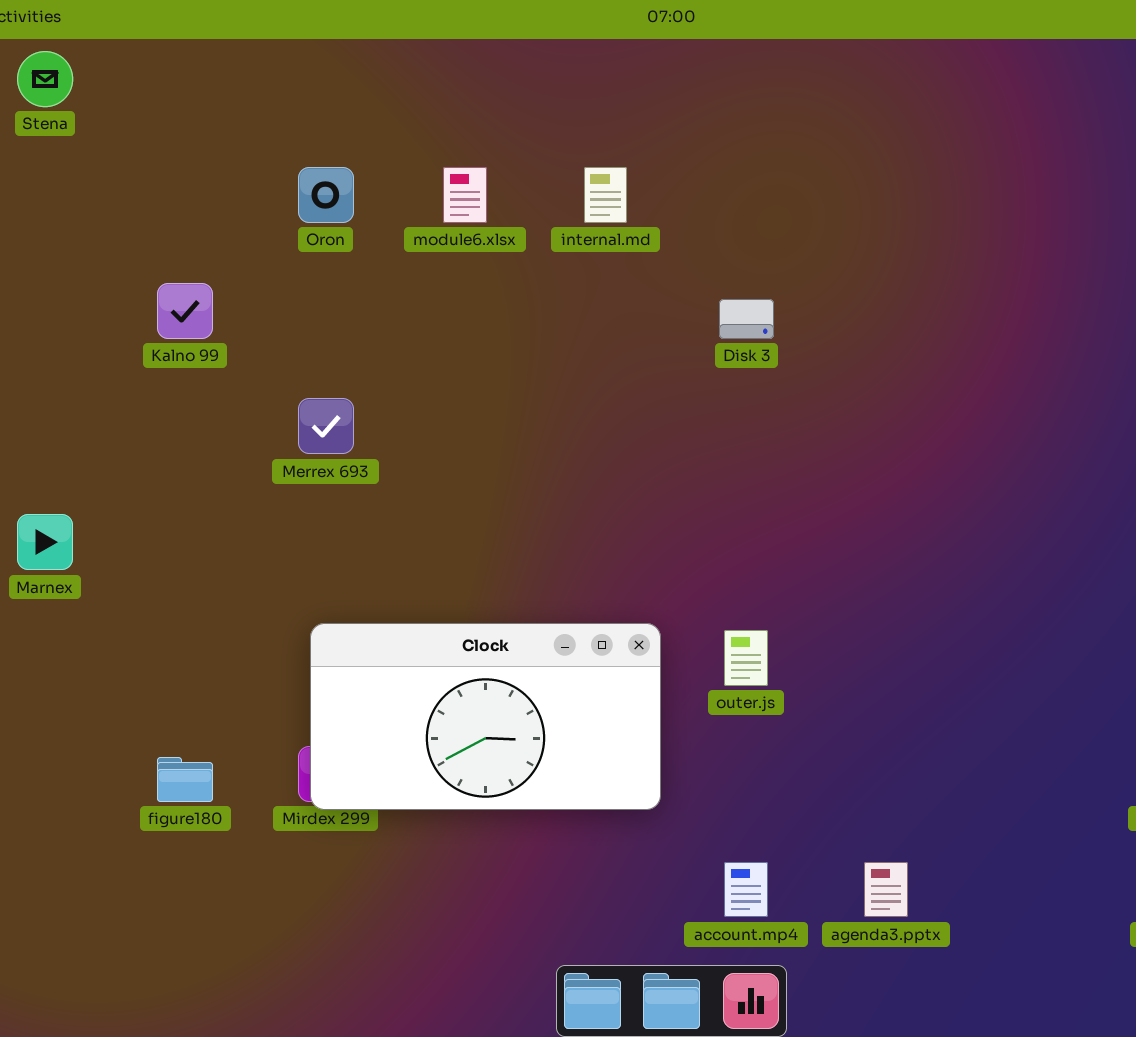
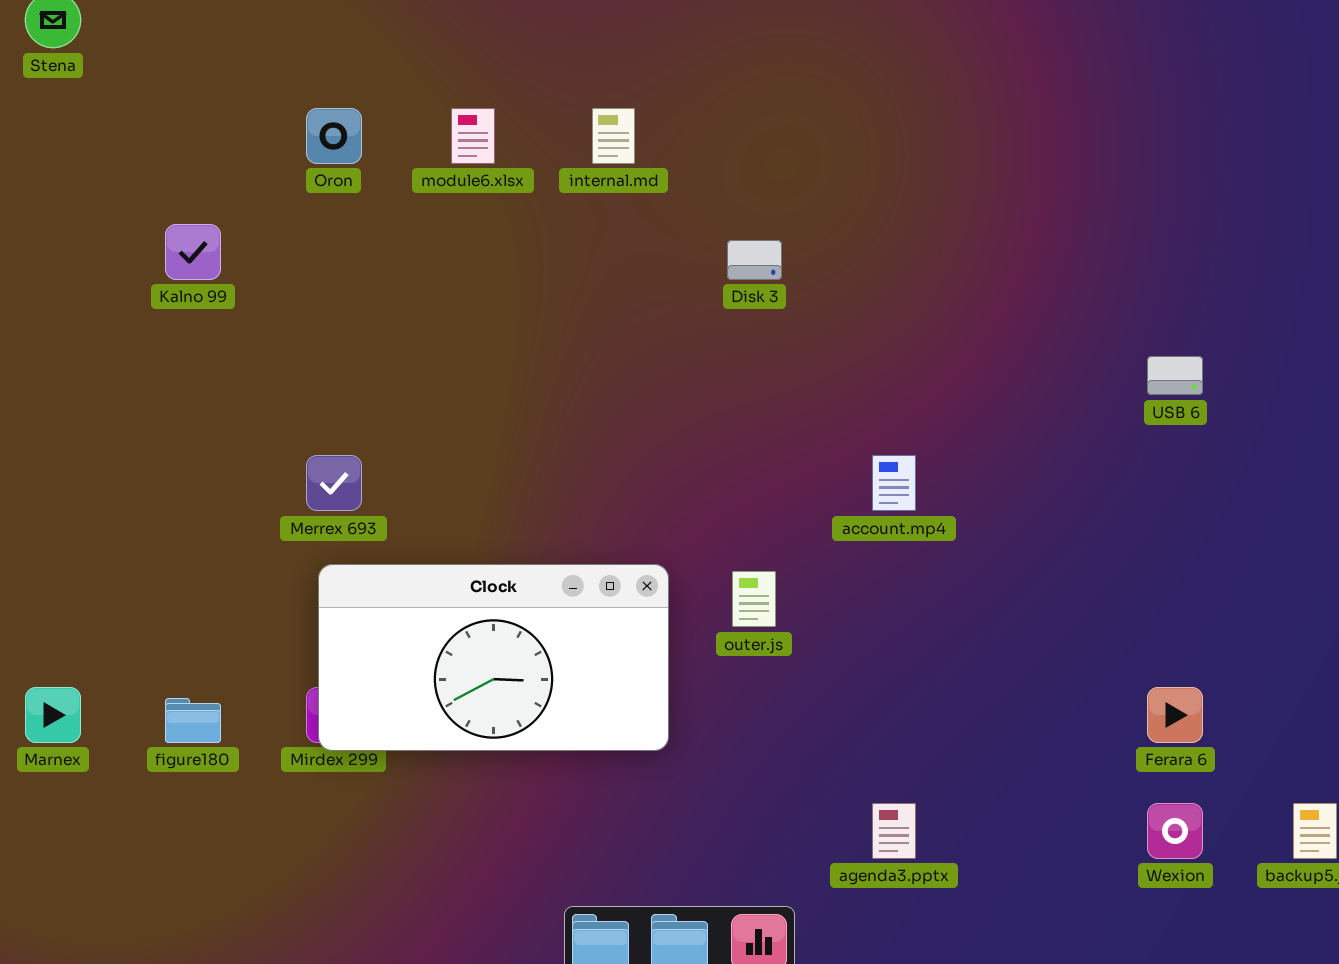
Merrex 693: [298,398,354,454] -> [306,455,362,511], moved
Marnex: [17,514,73,570] -> [25,687,81,743], moved
account.mp4: [724,862,768,917] -> [872,455,916,511], moved

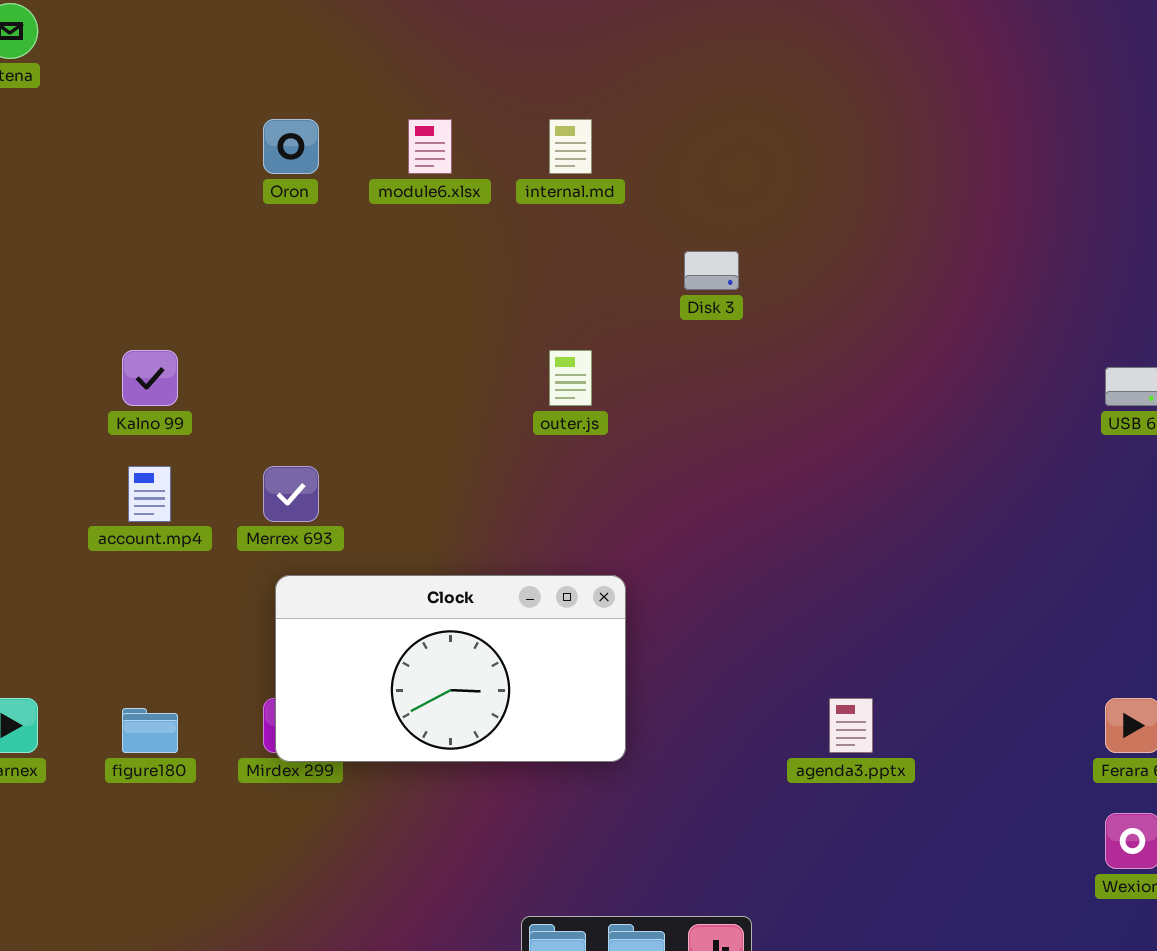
Kalno 99: [165,224,221,280] -> [122,350,178,406], moved
account.mp4: [872,455,916,511] -> [128,466,171,522], moved
outer.js: [732,571,776,627] -> [549,350,592,406], moved
agenda3.pptx: [872,803,916,859] -> [829,698,873,753], moved

